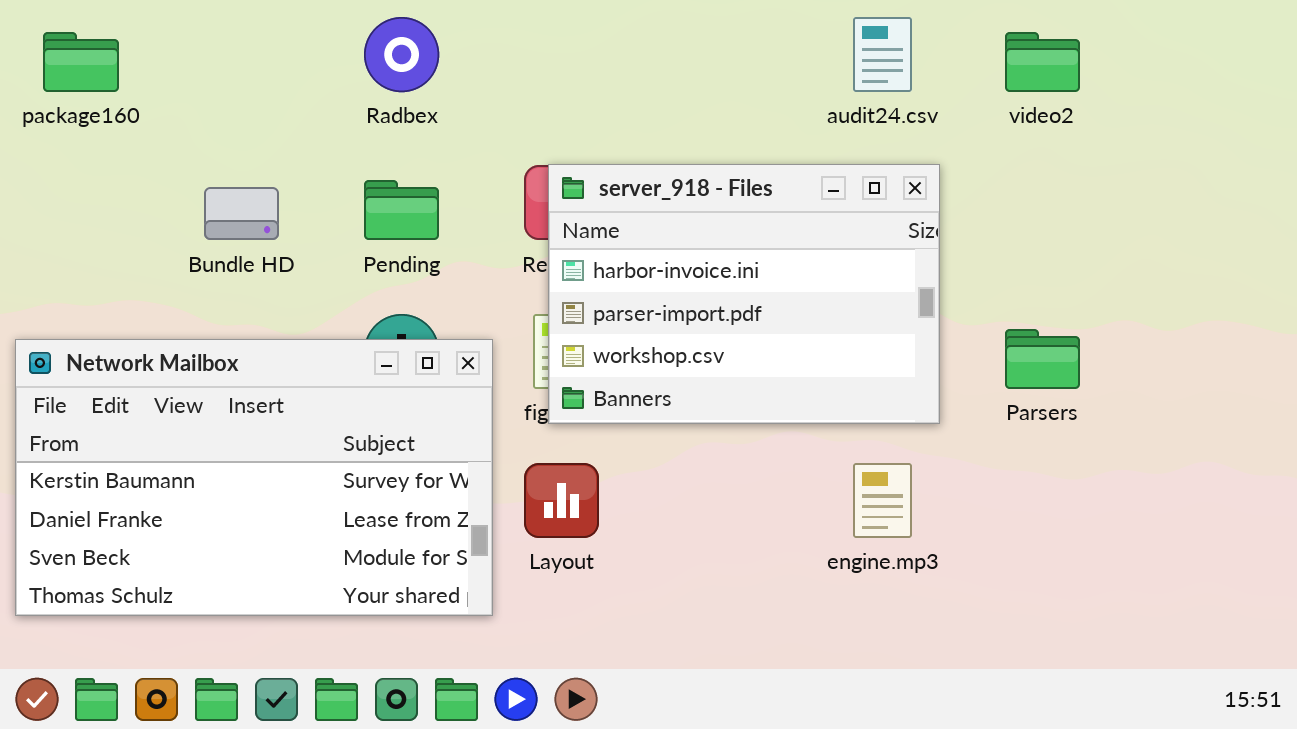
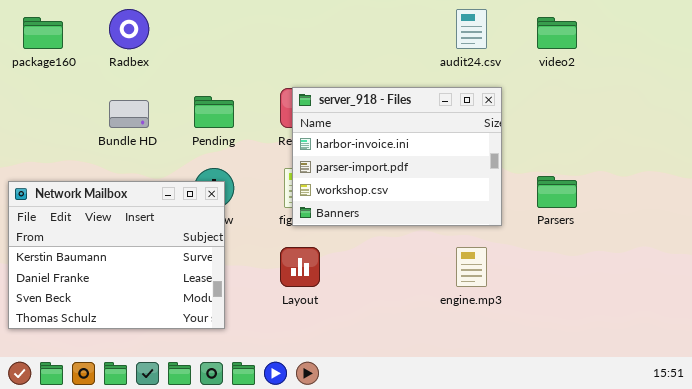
Radbex: [364,17,439,92] -> [109,9,149,49], moved
Network Mailbox: [15,339,493,616] -> [8,181,225,329], resized

